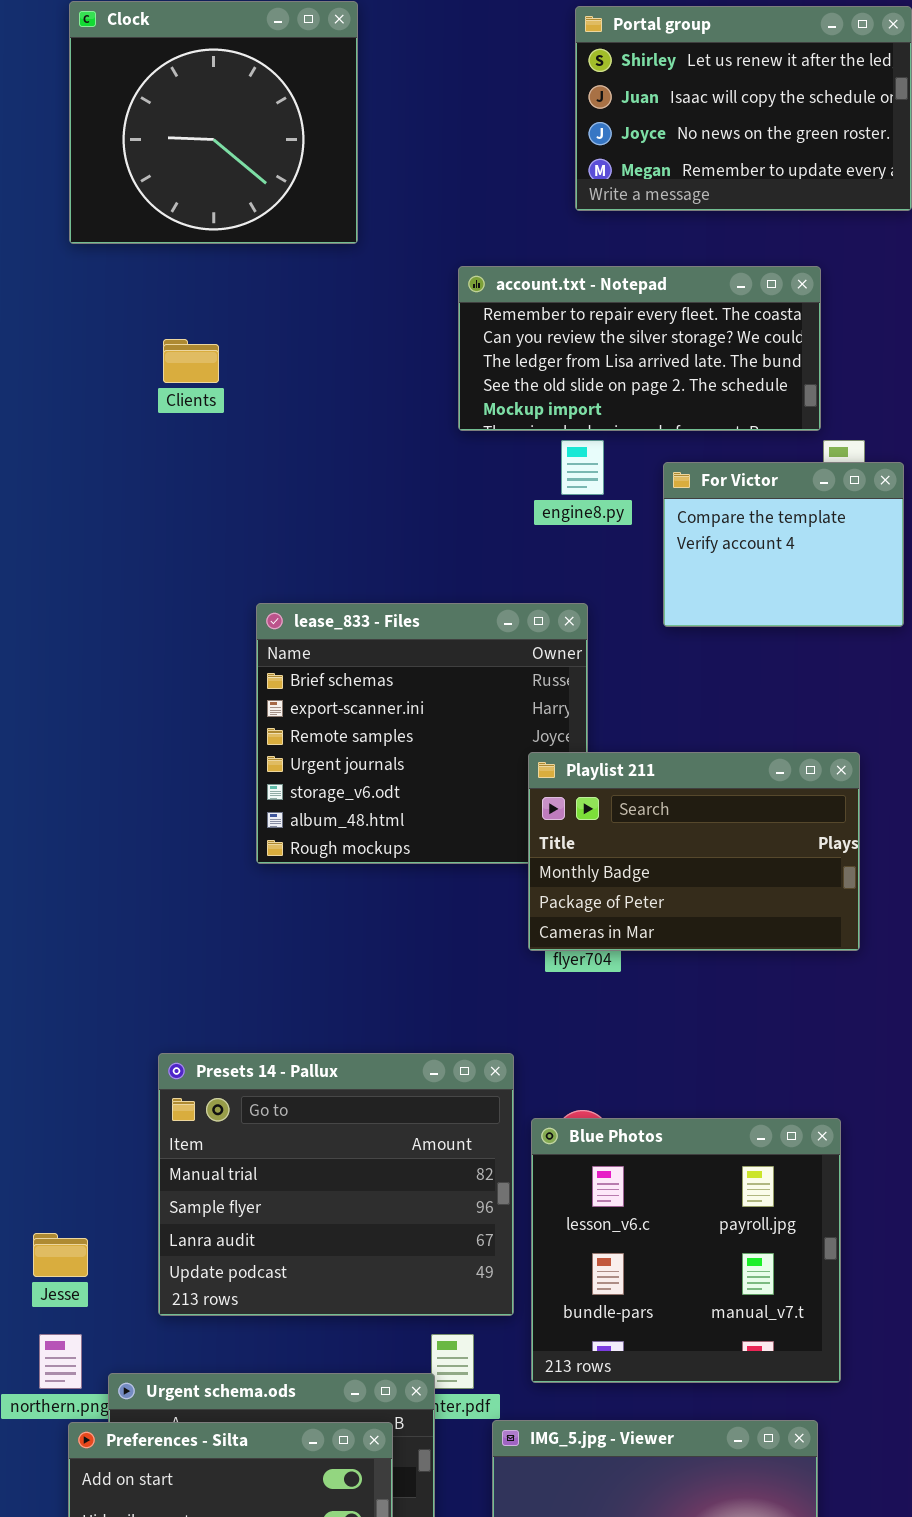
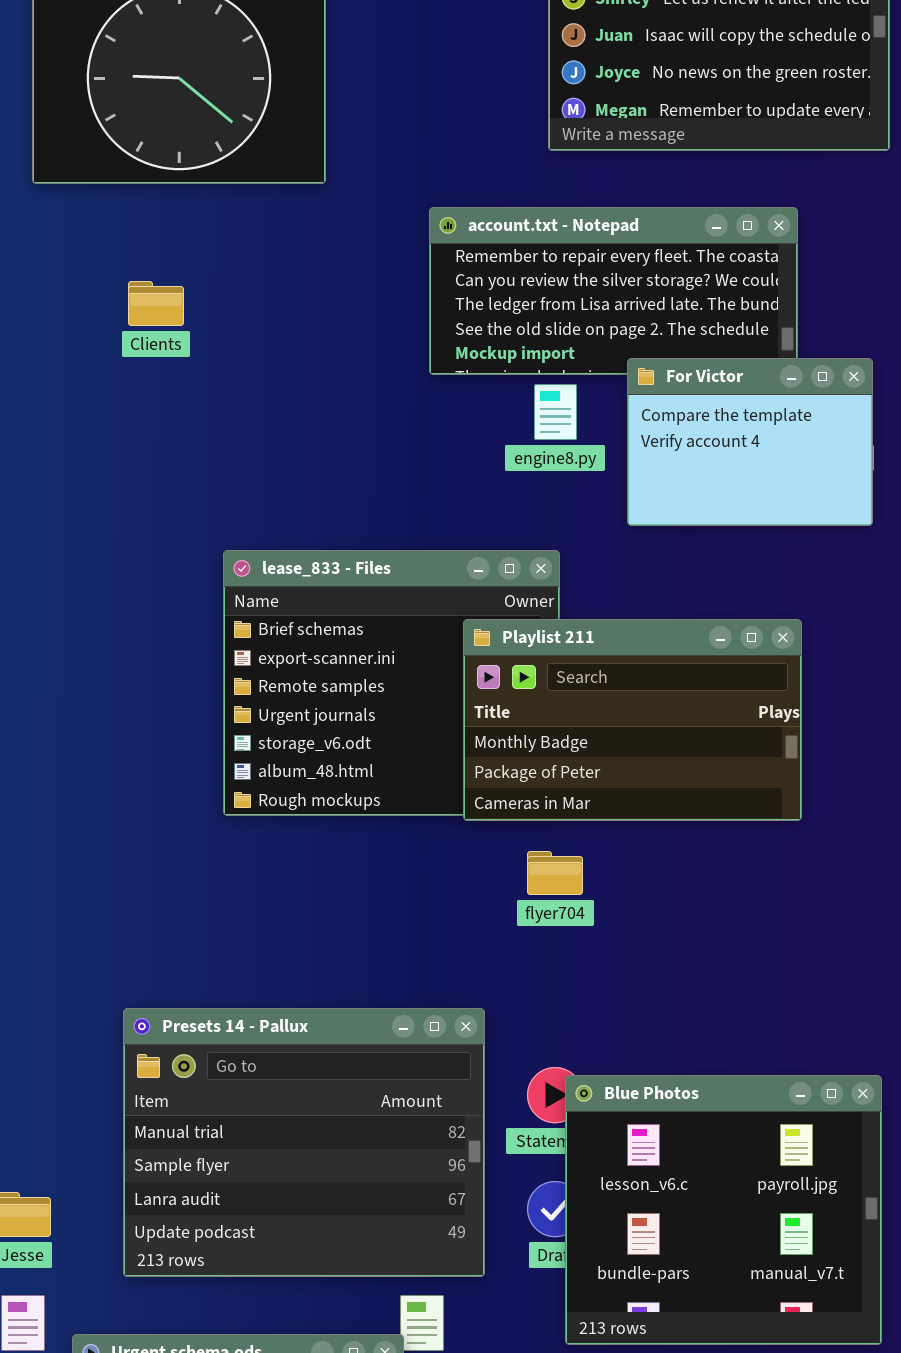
For Victor: [663,462,904,627] -> [627,358,873,526], moved
Playlist 211: [528,752,860,951] -> [463,619,802,821], moved
Blue Photos: [531,1118,841,1383] -> [565,1075,882,1345], moved

